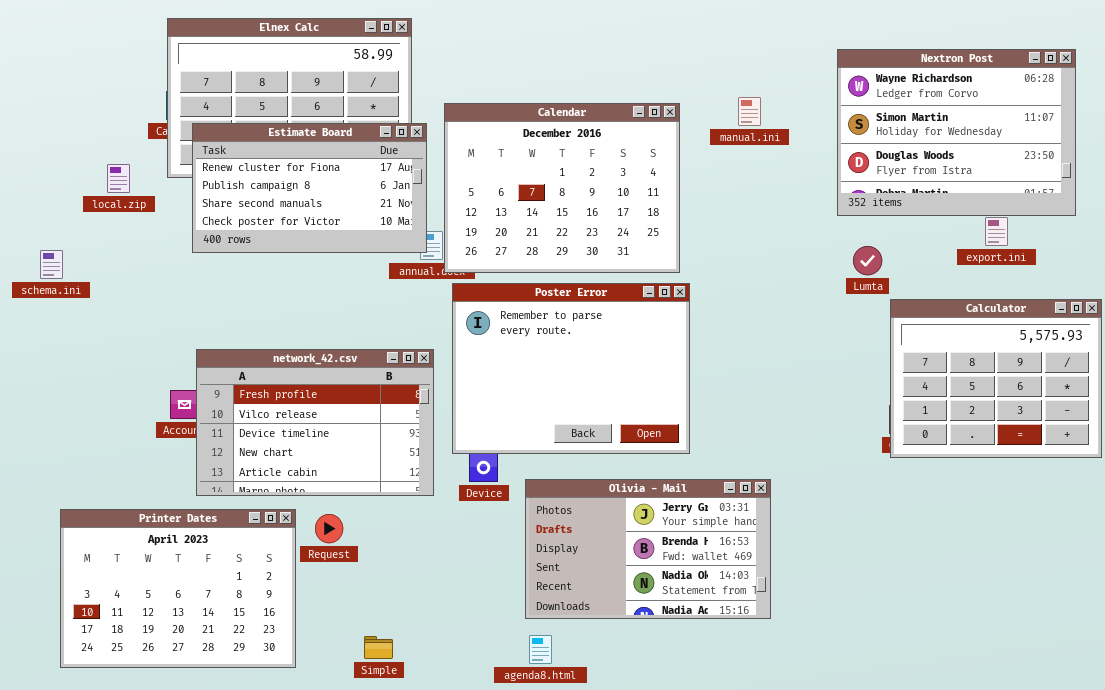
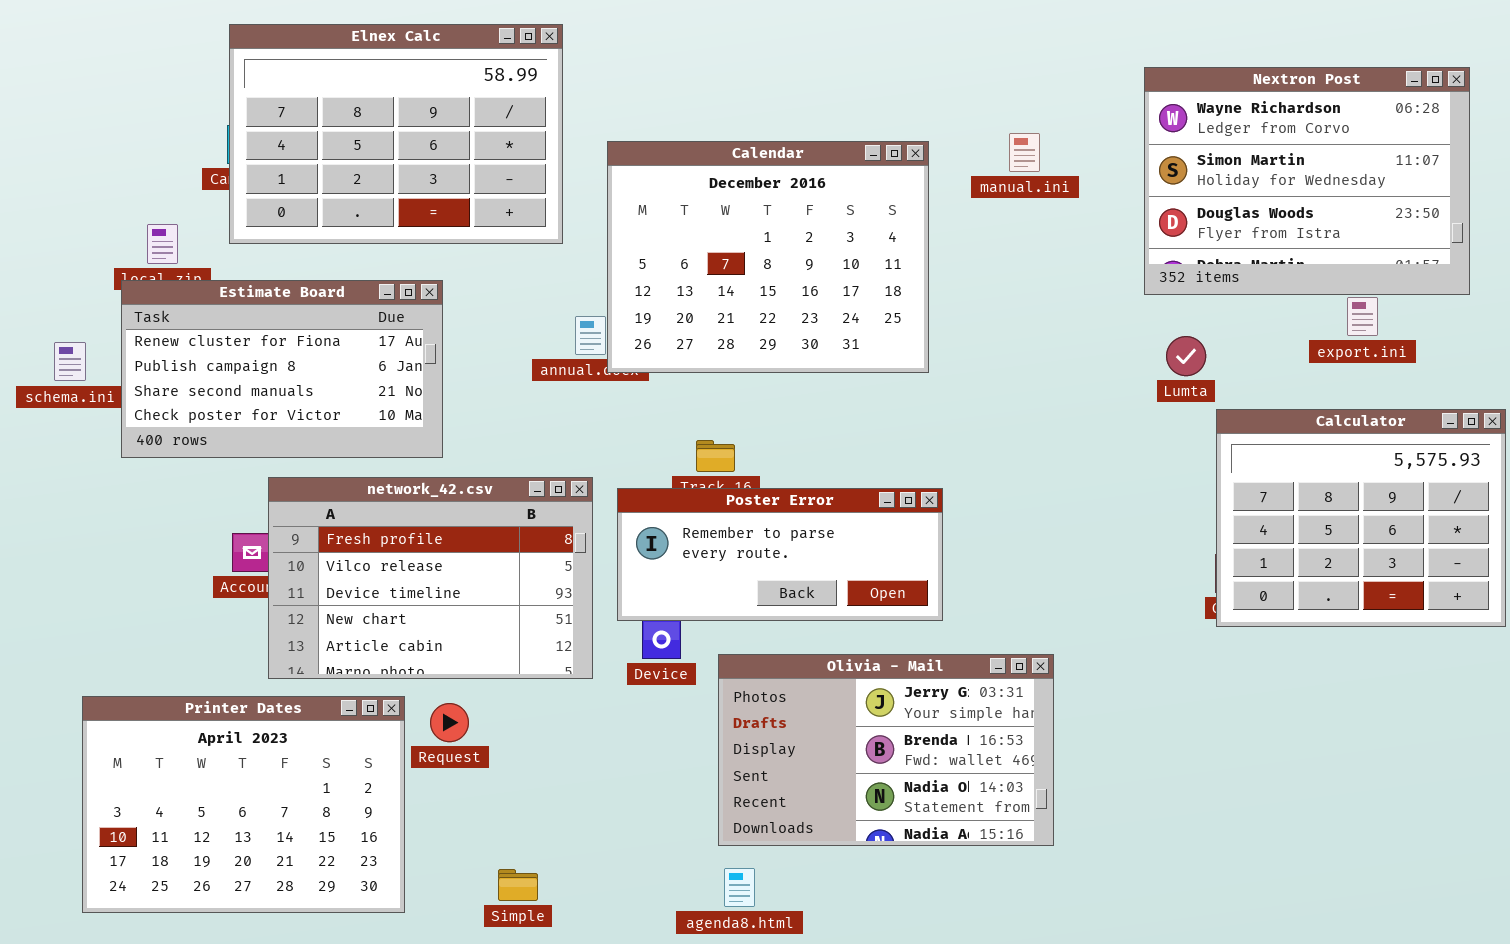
Estimate Board: [192,123,427,253] -> [121,280,443,458], moved
Poster Error: [452,283,690,454] -> [617,488,943,621], resized

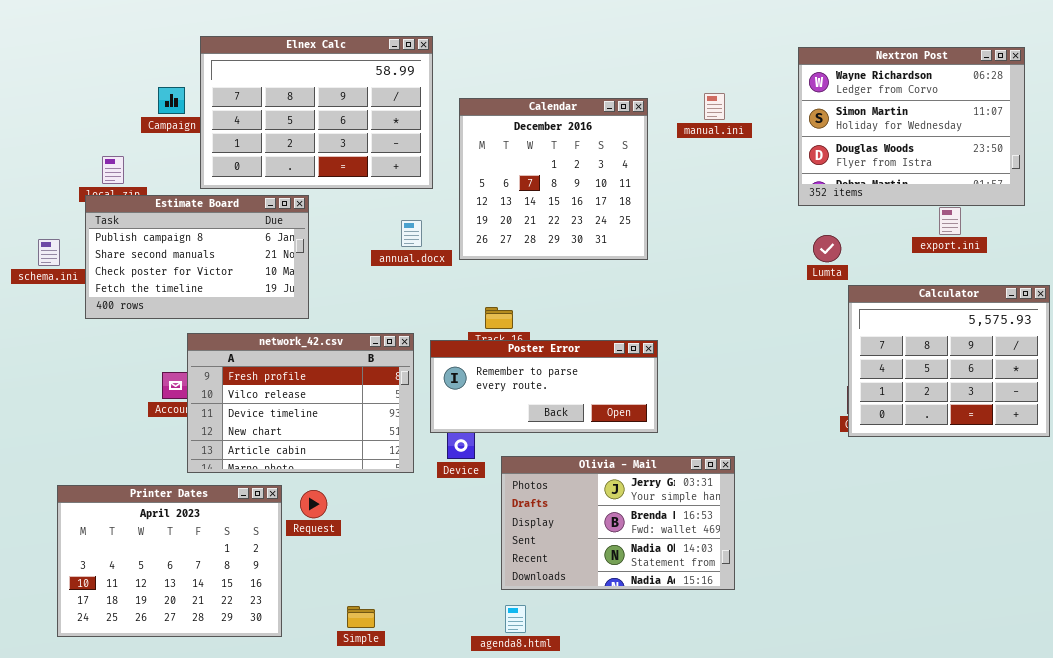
Elnex Calc: [229,24,563,244] -> [200,36,433,189], moved
Calendar: [607,141,929,373] -> [459,98,648,260], resized
Estimate Board: [121,280,443,458] -> [85,195,309,319], scrolled down 1 row

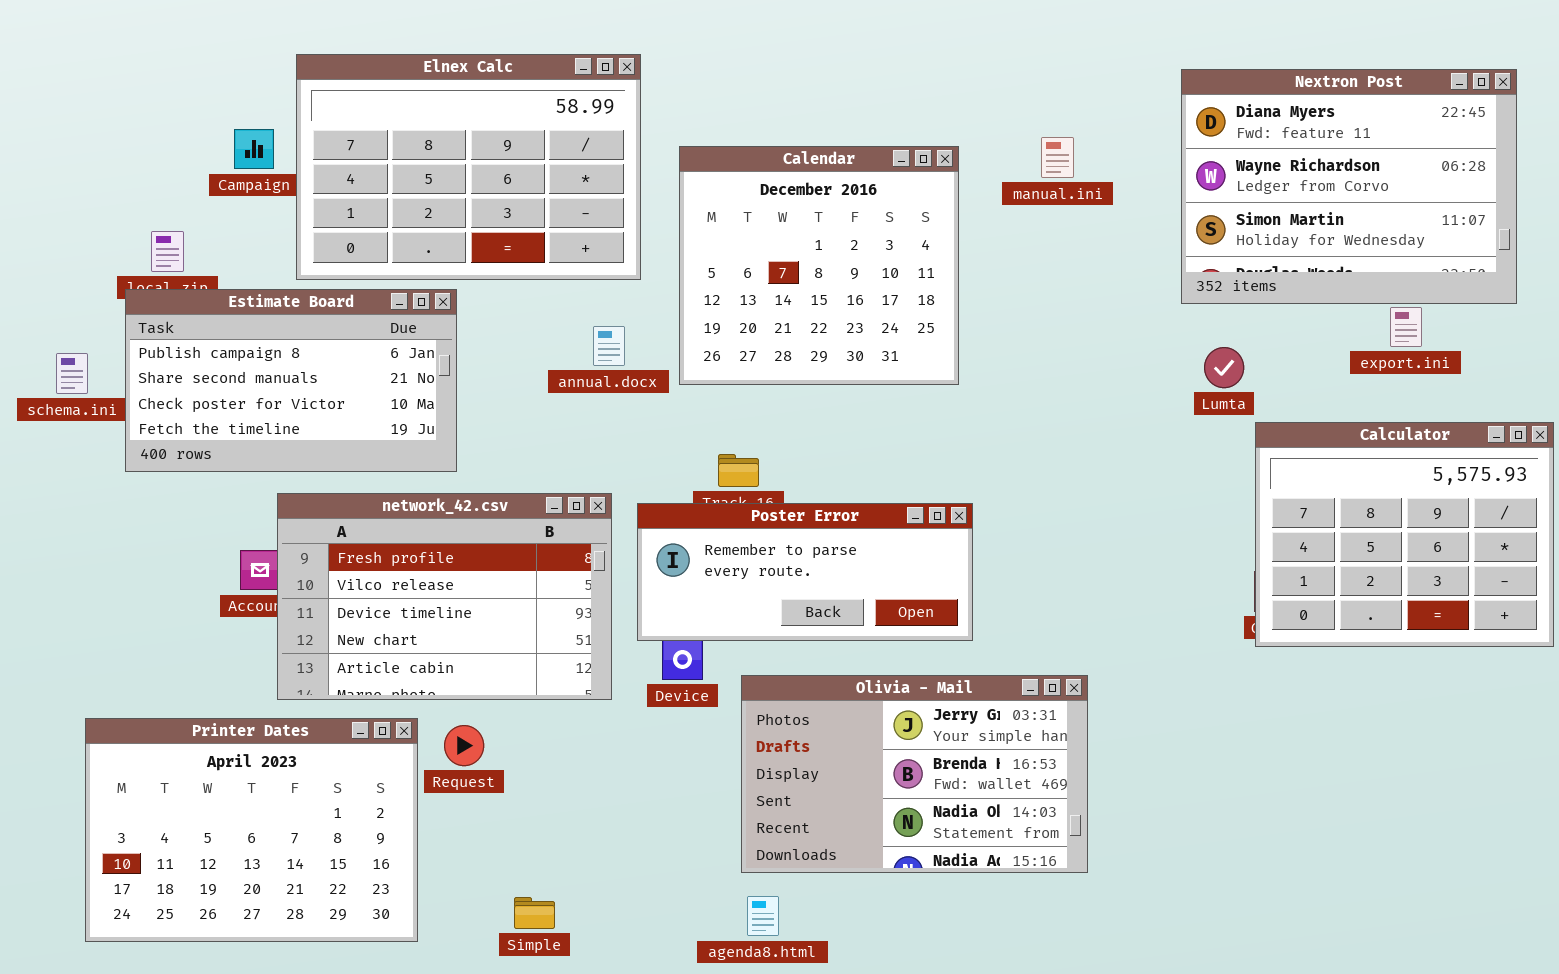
Nextron Post: [798,47,1025,206] -> [1181,69,1517,304], scrolled up 1 row

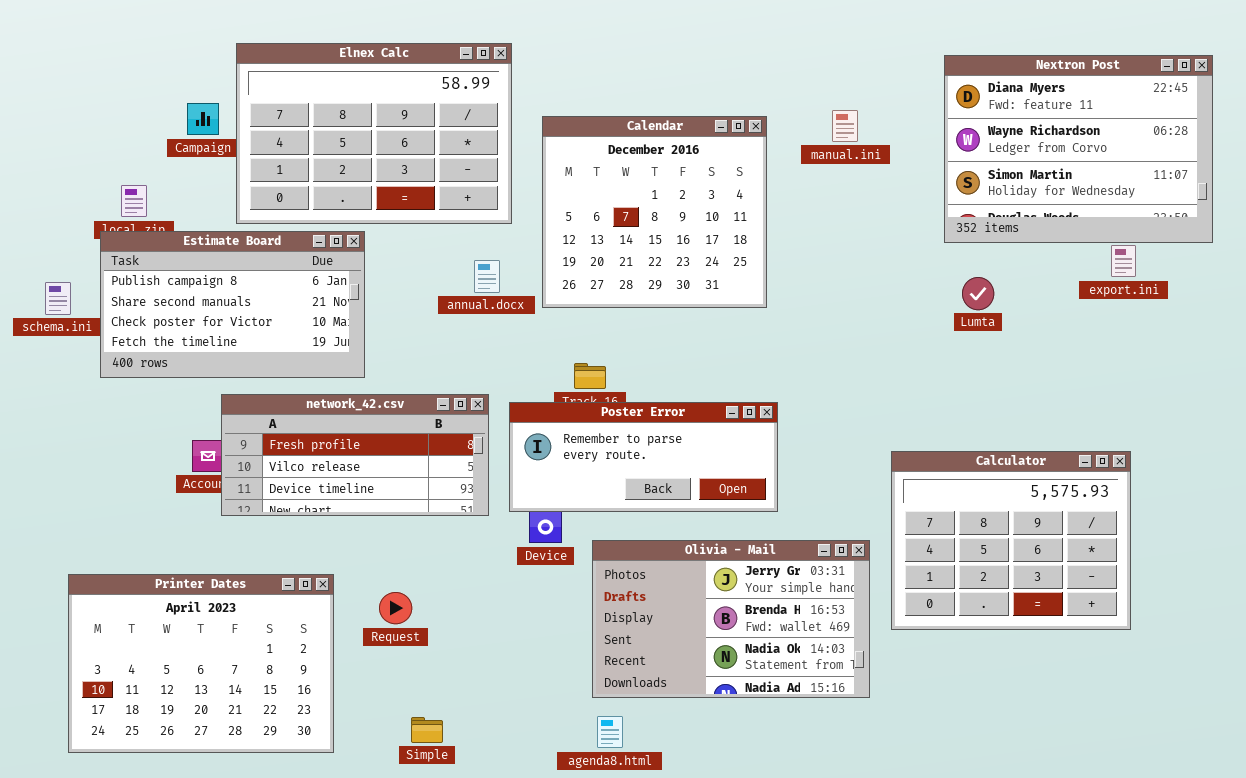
Calculator: [1255,422,1554,647] -> [891,451,1131,630], moved
network_42.csv: [277,493,612,700] -> [221,394,489,516], resized
Request: [444,725,484,766] -> [379,592,412,624], moved

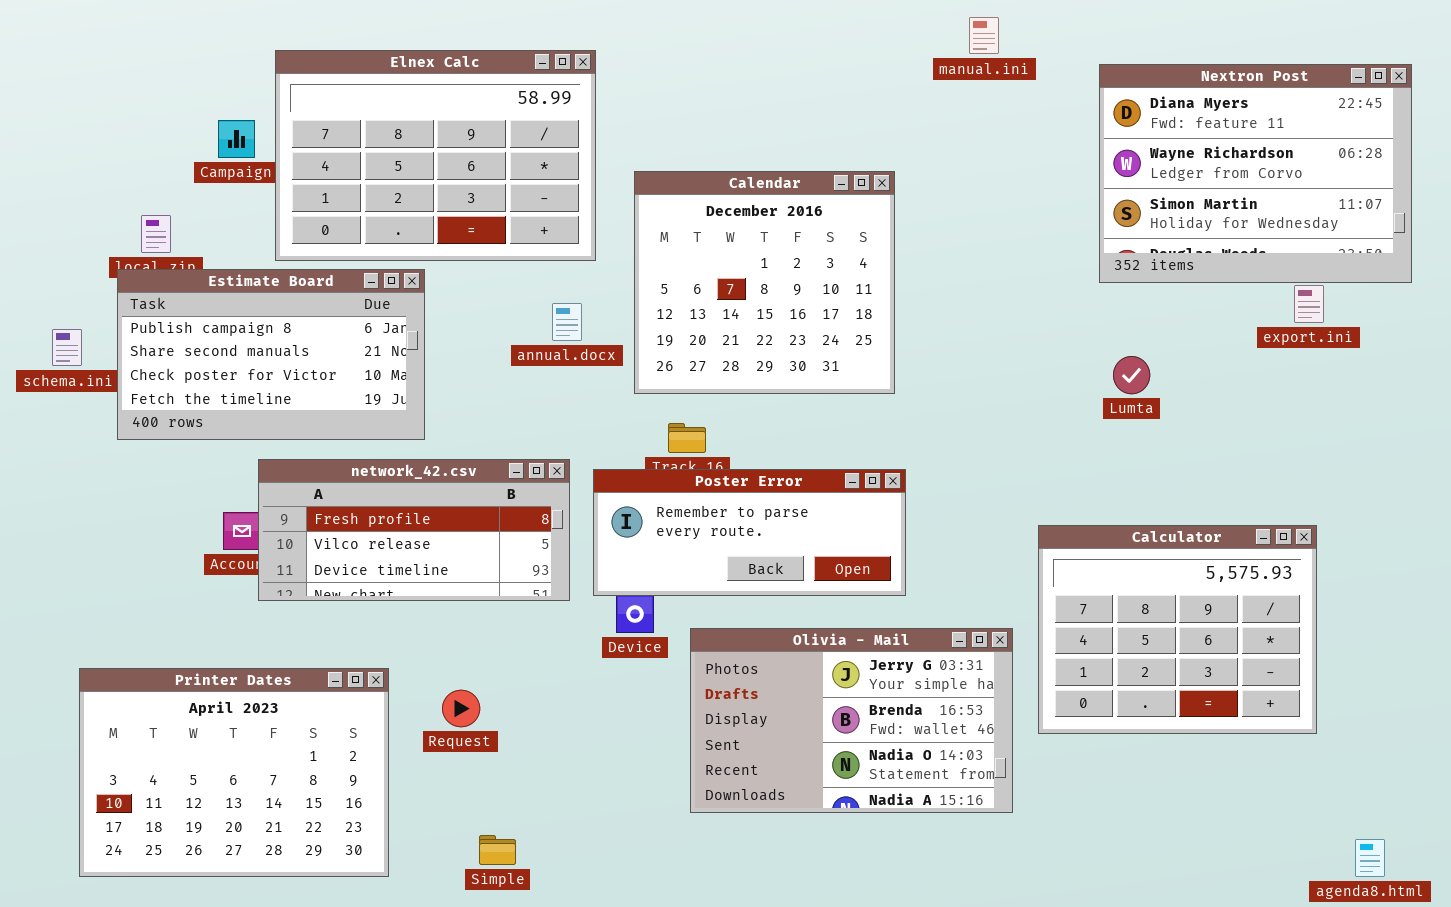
manual.ini: [832,110,858,142] -> [969,17,999,54], moved
Calendar: [542,116,767,308] -> [634,171,895,394], moved
Lumta: [962,277,994,310] -> [1113,356,1150,394], moved
agenda8.html: [597,716,623,748] -> [1355,839,1385,877], moved

